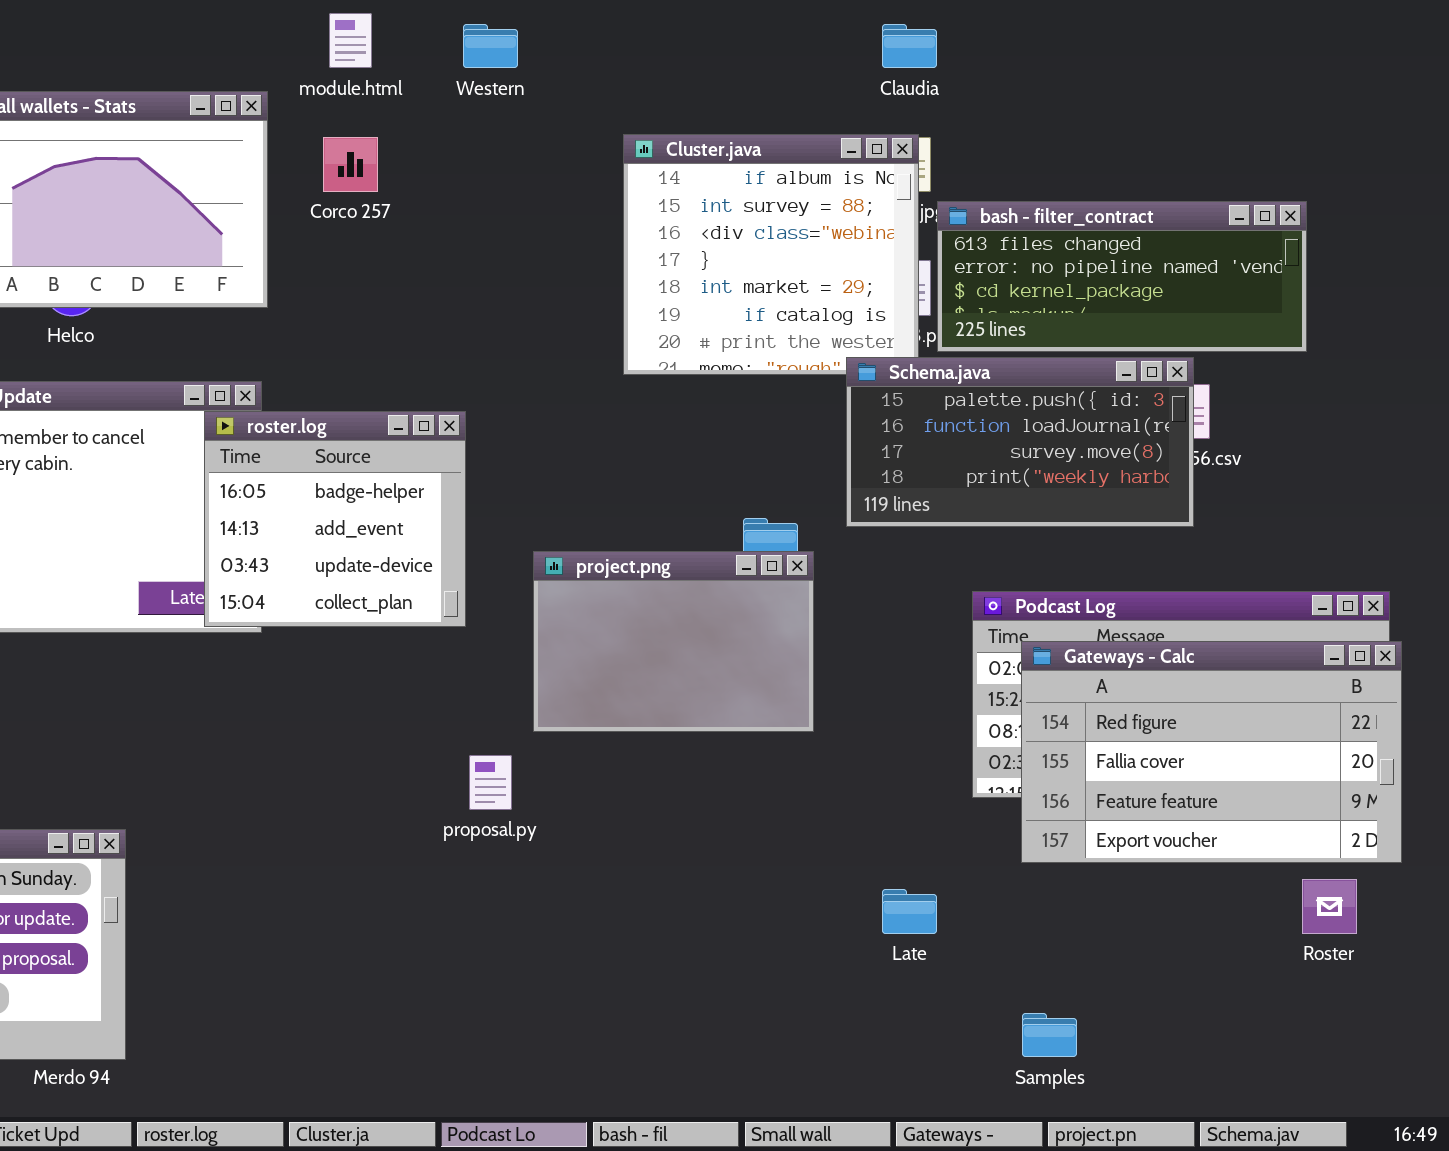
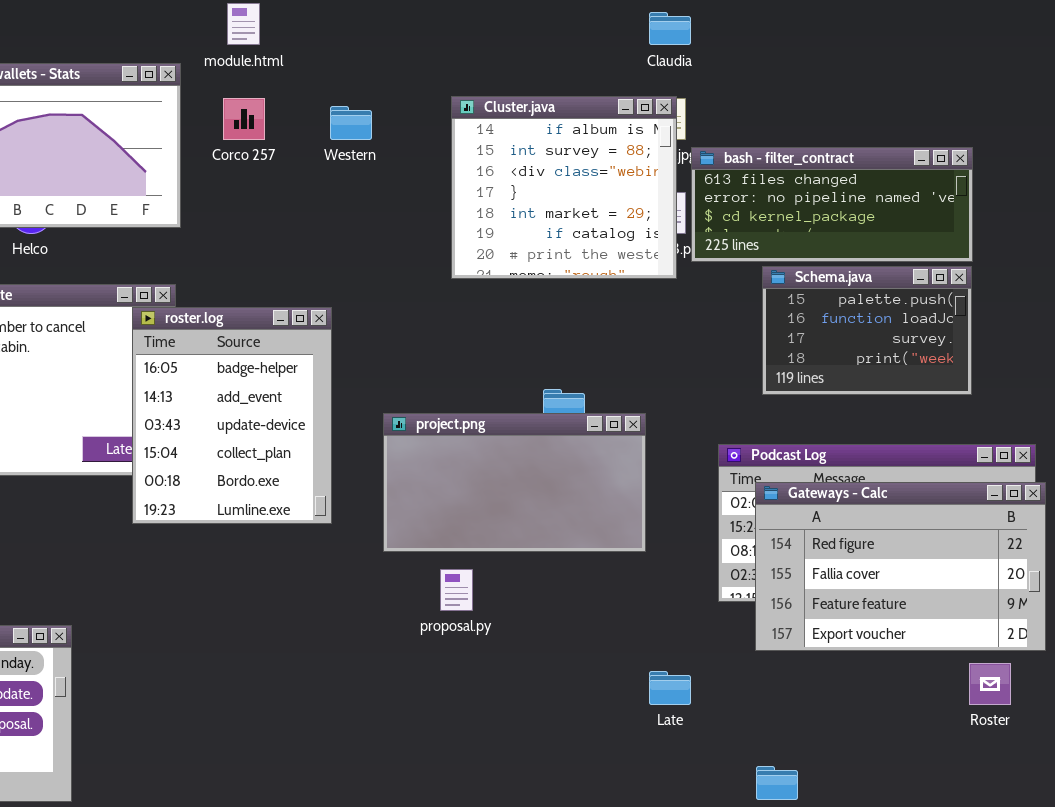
Western: [463,24,518,68] -> [330,106,372,140], moved
Schema.java: [846,357,1194,527] -> [762,266,972,395], moved, resized
roster.log: [204,411,466,627] -> [132,307,332,524], resized
project.png: [533,551,814,732] -> [383,413,646,552], resized
proposal.py: [469,755,512,810] -> [440,569,473,611], moved

